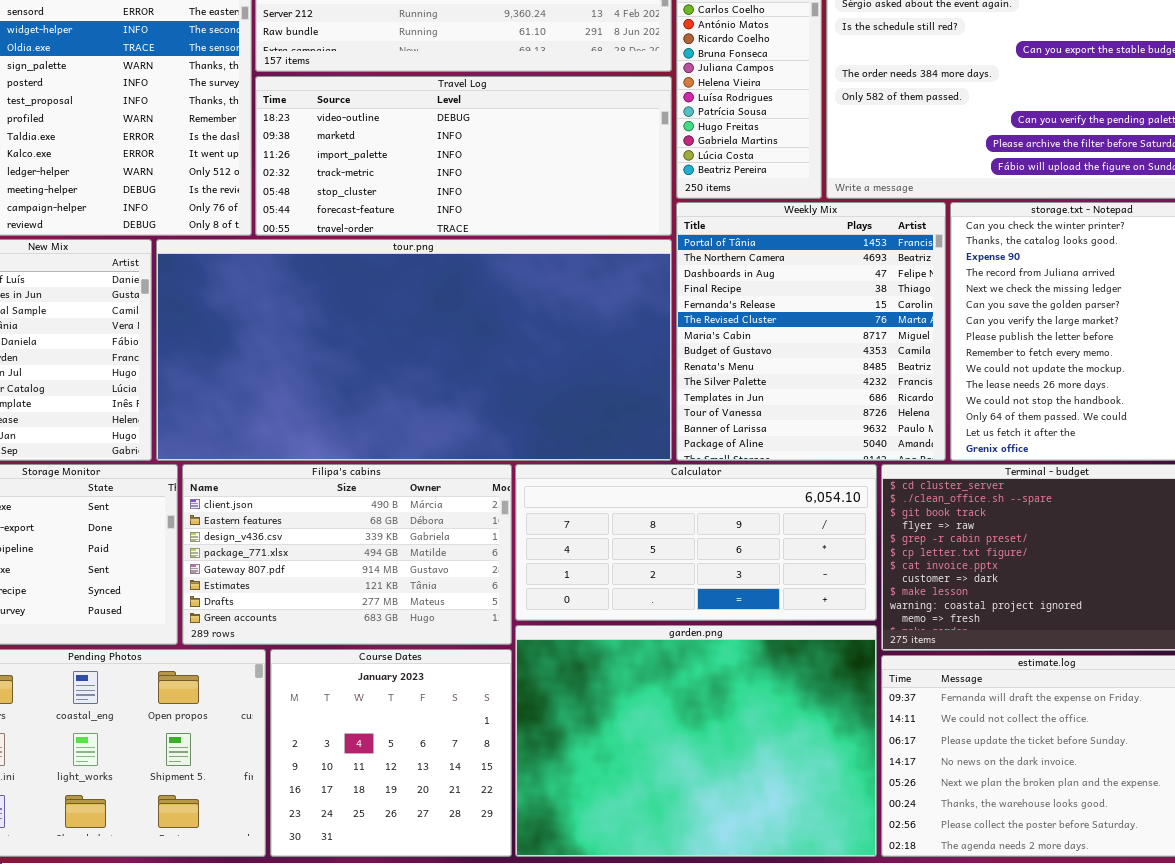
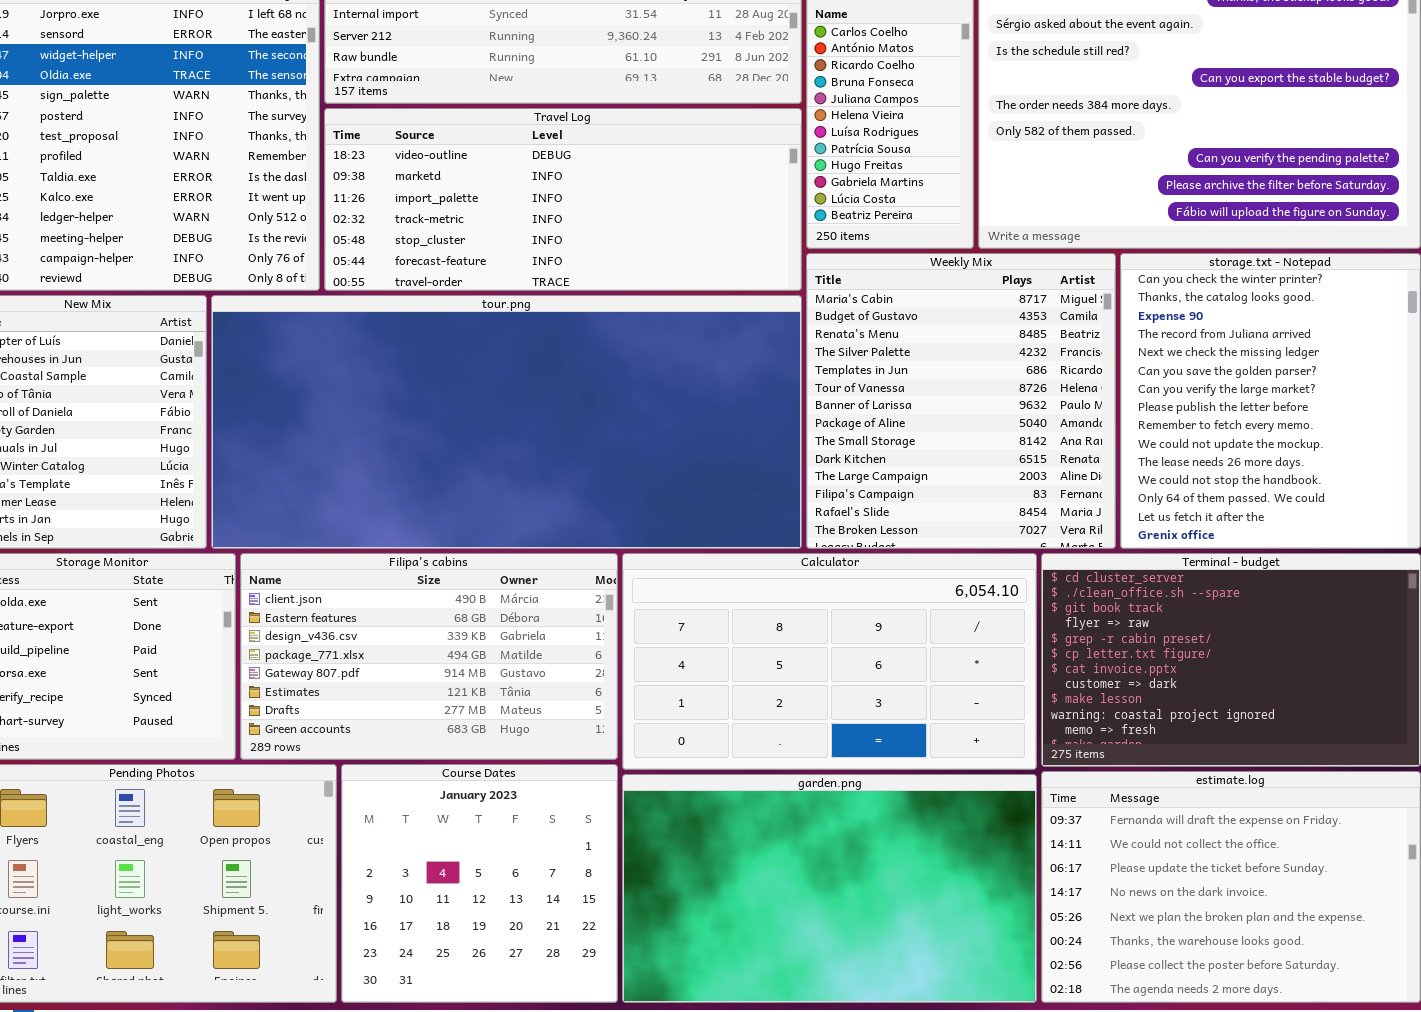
Weekly Mix: [676,202,946,461] -> [806,253,1116,549], scrolled down 6 rows
Calculator: [515,464,877,621] -> [622,553,1037,770], resized
garden.png: [515,625,877,857] -> [622,774,1037,1003], resized

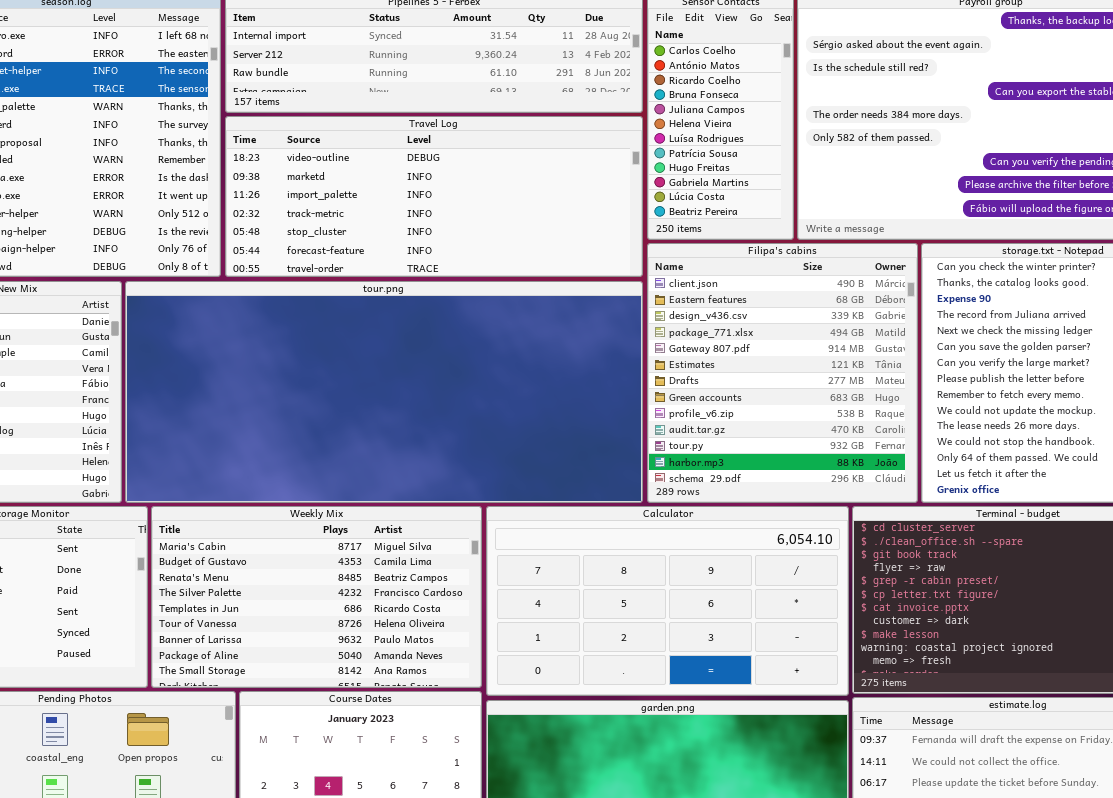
Weekly Mix: [806,253,1116,549] -> [151,506,482,688], moved, resized
Filipa's cabins: [240,553,618,760] -> [647,243,918,503], moved, resized

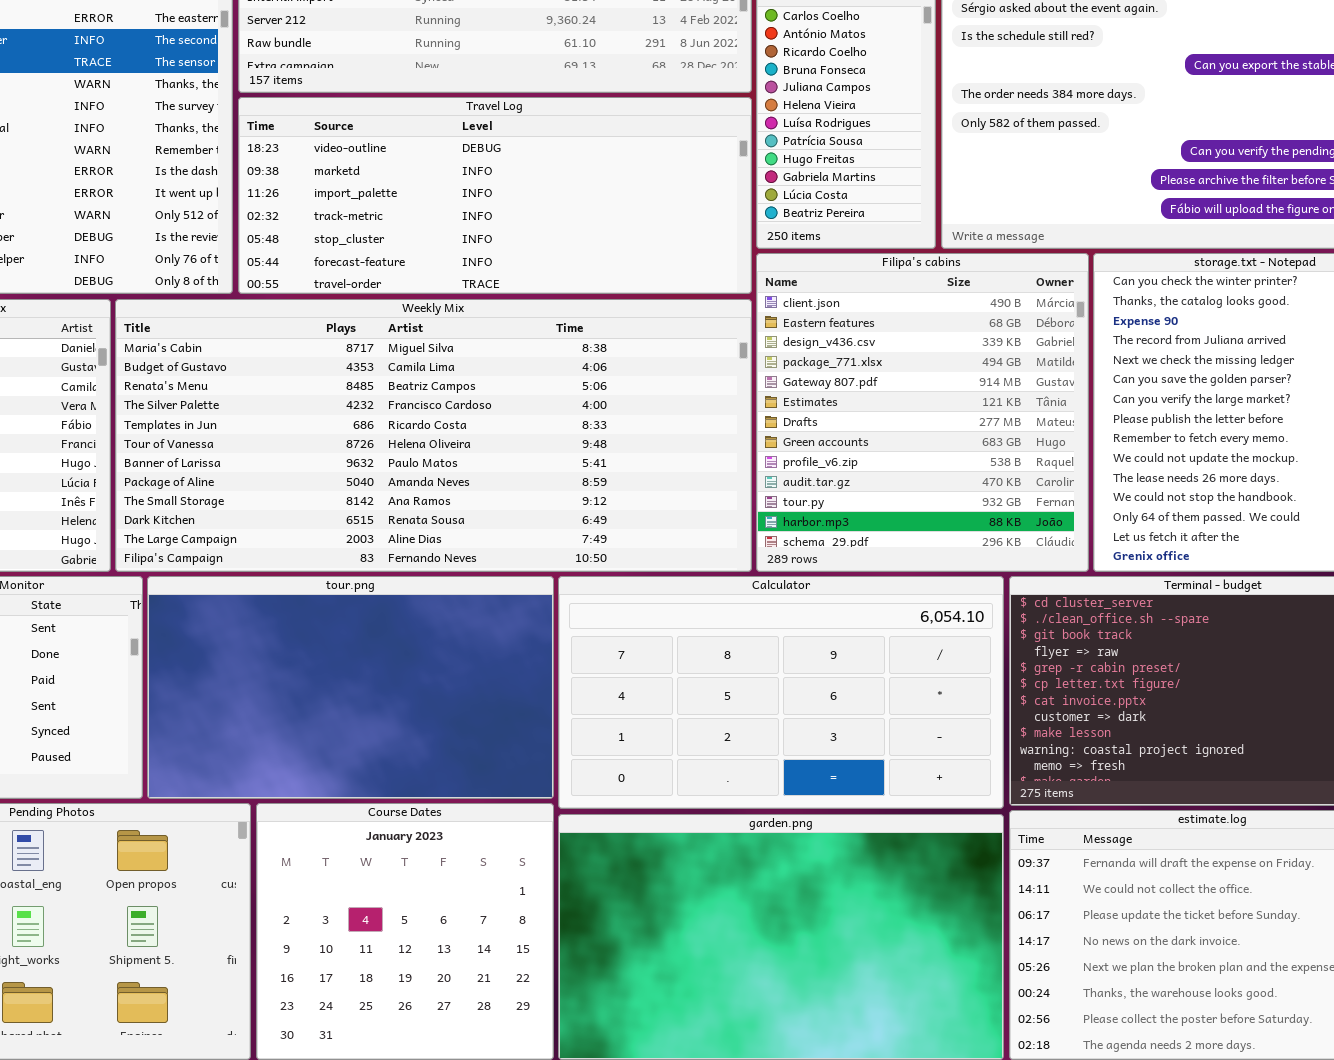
tour.png: [125,281,643,503] -> [147,576,554,799], moved, resized
Weekly Mix: [151,506,482,688] -> [115,299,752,572], moved, resized

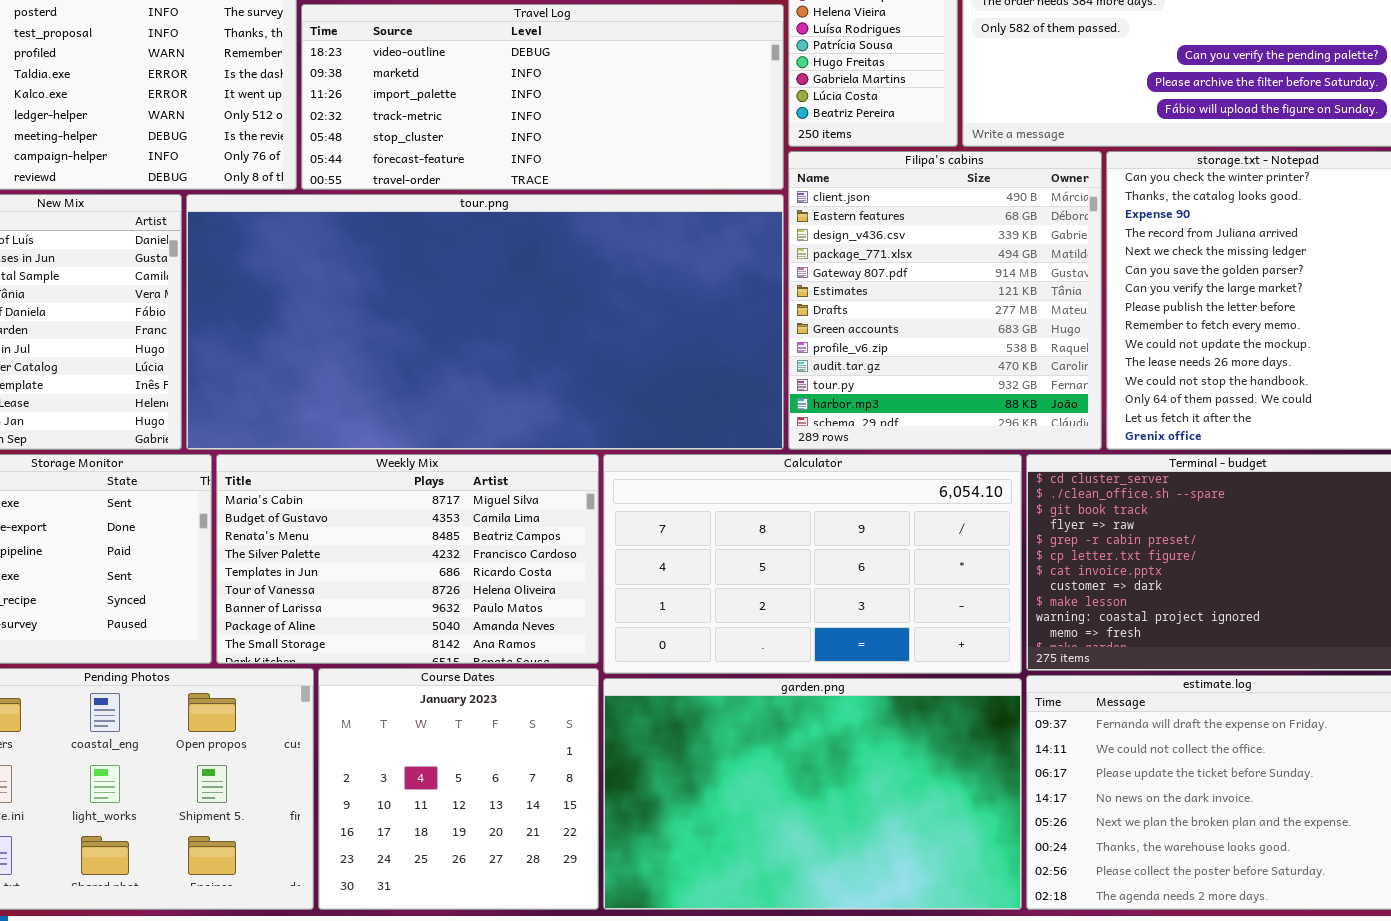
Weekly Mix: [115,299,752,572] -> [216,454,599,664], moved, resized
tour.png: [147,576,554,799] -> [186,194,784,450], moved, resized

